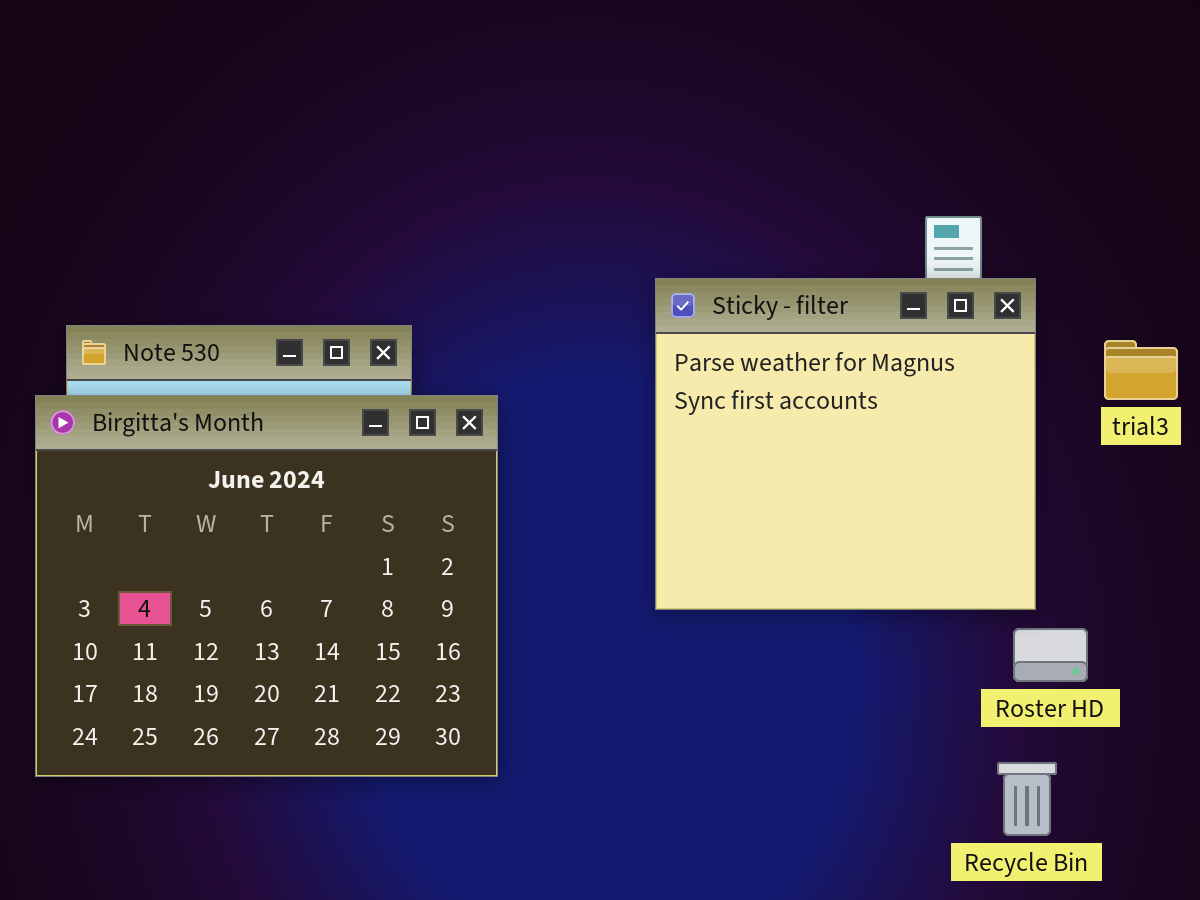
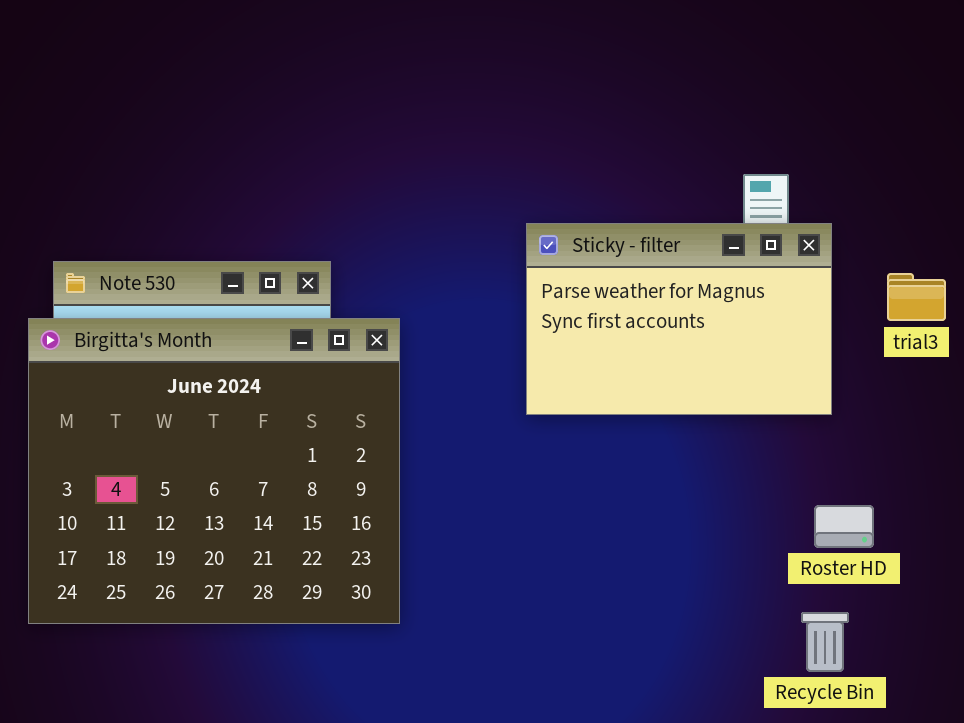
Sticky - filter: [655,278,1036,610] -> [526,223,832,415], resized

